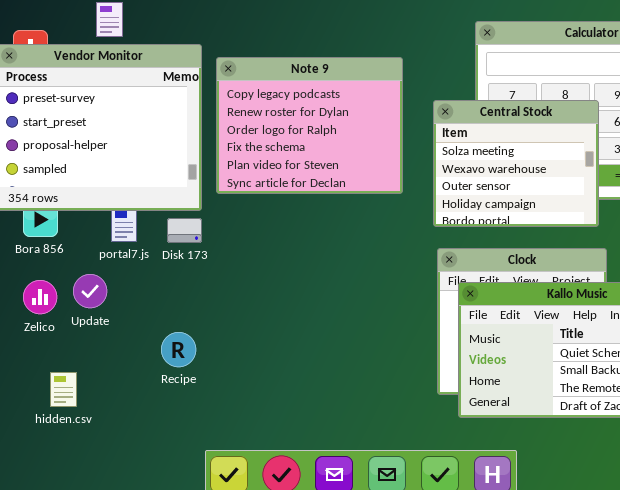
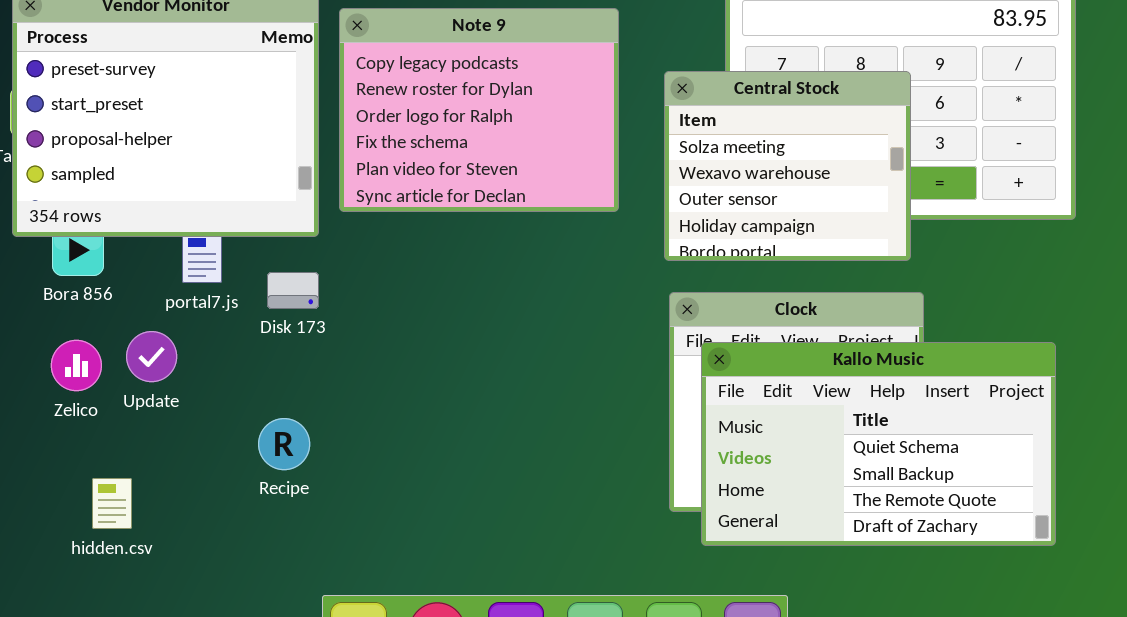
Disk 173: [167,218,202,243] -> [267,272,319,309], moved

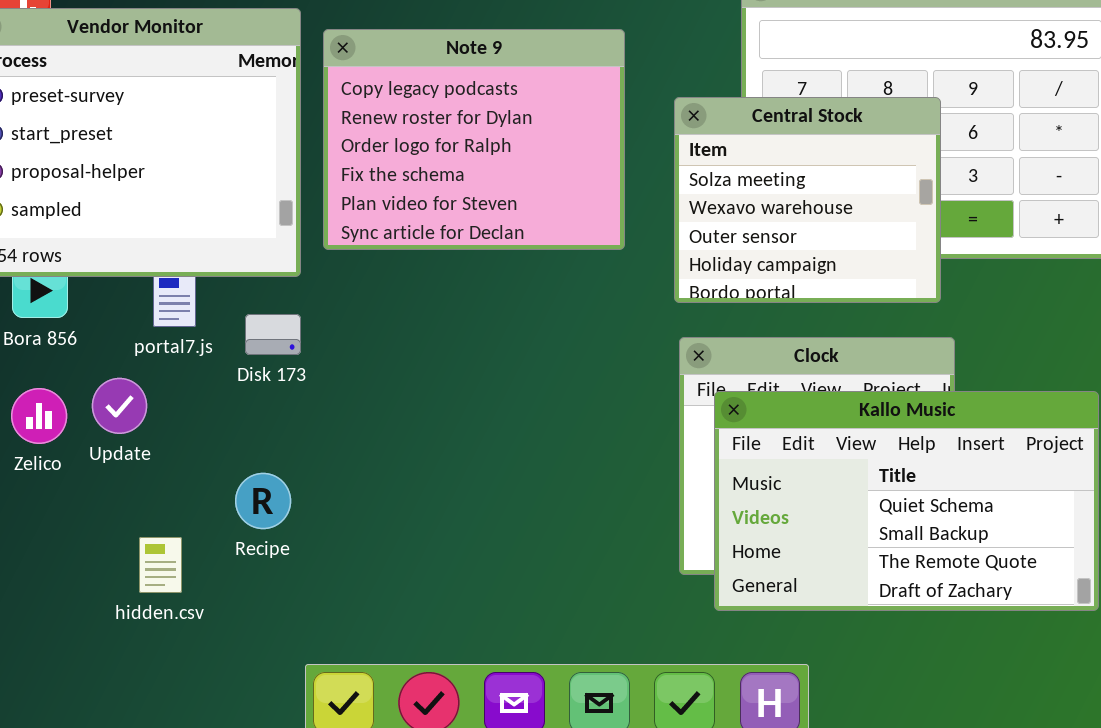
hidden.csv: [92,478,132,529] -> [139,537,182,593], moved

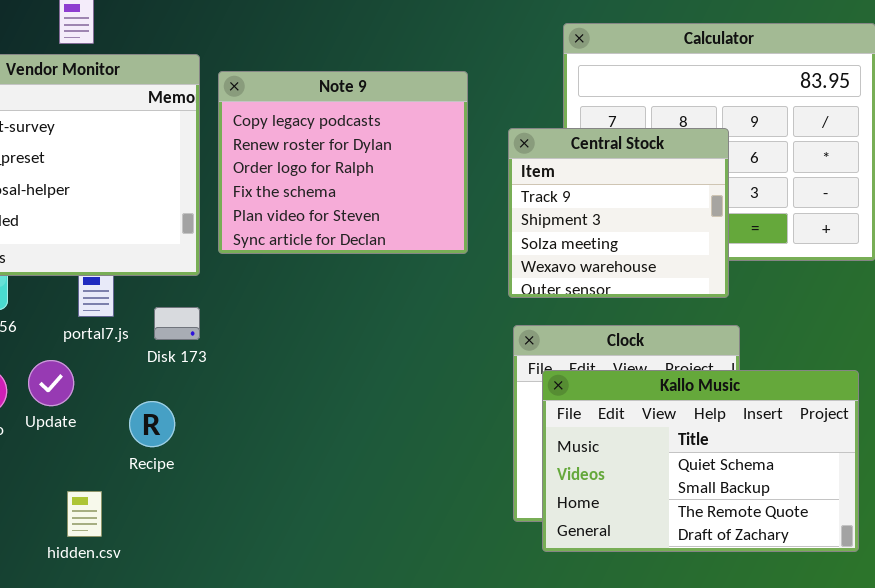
Central Stock: [674,97,941,303] -> [508,128,729,298], scrolled up 2 rows
Recipe: [235,473,291,529] -> [129,401,175,447], moved

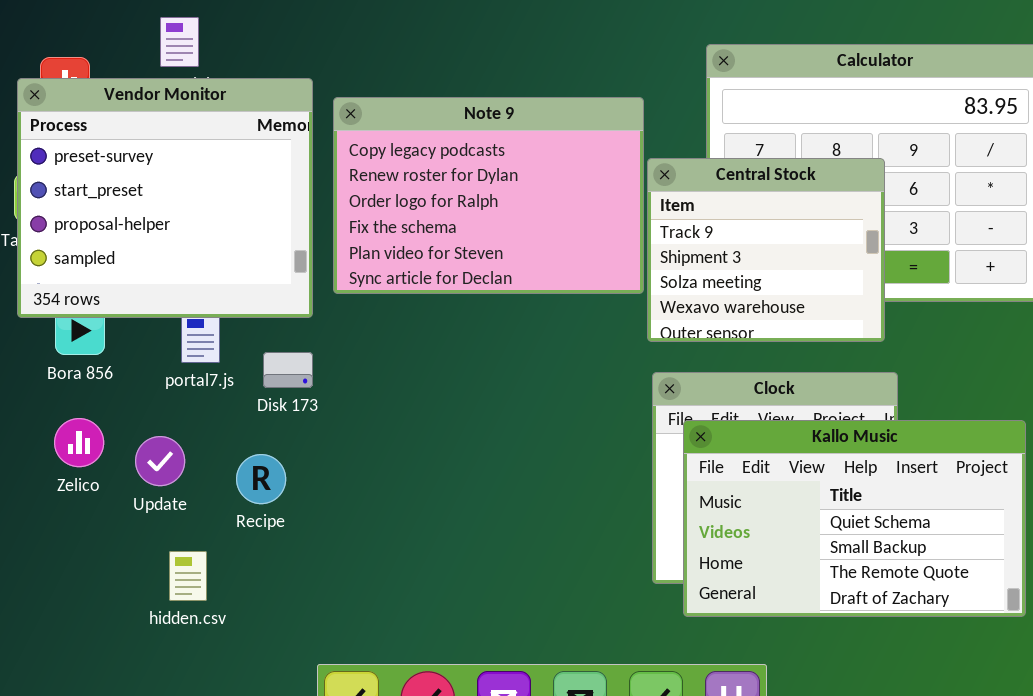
Note 9: [218,71,468,254] -> [333,97,644,294], resized
Update: [28,360,74,406] -> [135,436,185,486], moved

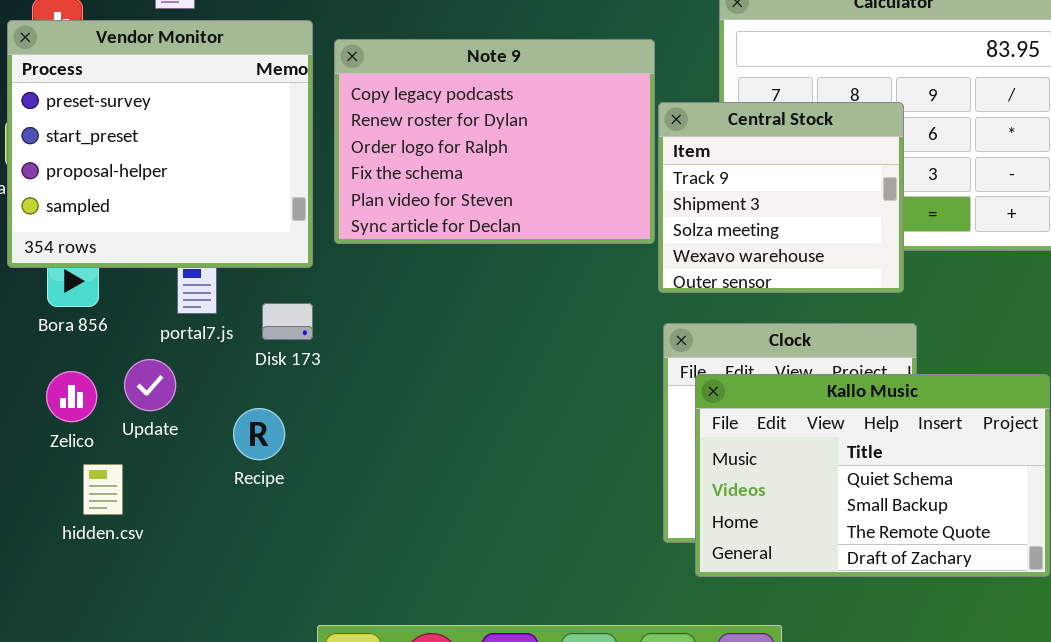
Update: [135,436,185,486] -> [124,359,176,411], moved
hidden.csv: [169,551,207,601] -> [83,464,123,515], moved

